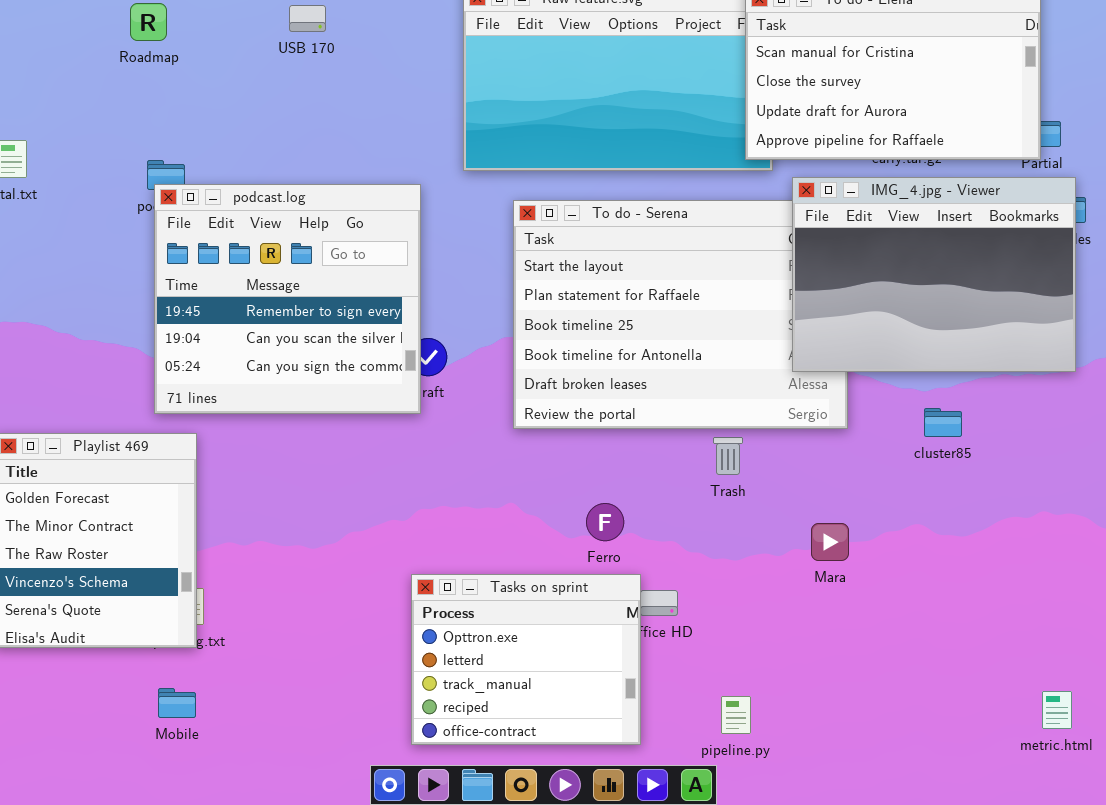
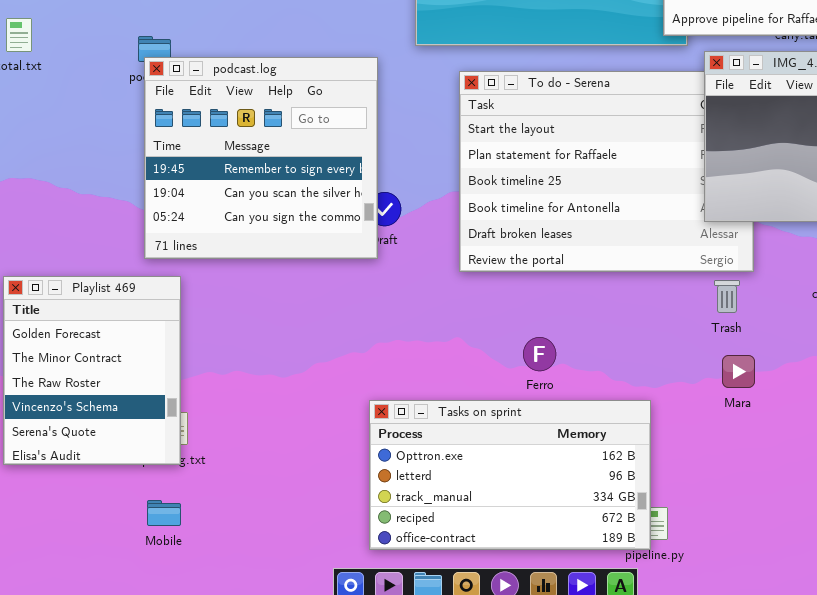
Trash: [713,437,743,475] -> [714,280,740,313], moved
Tasks on sprint: [411,574,641,745] -> [369,400,651,550], resized

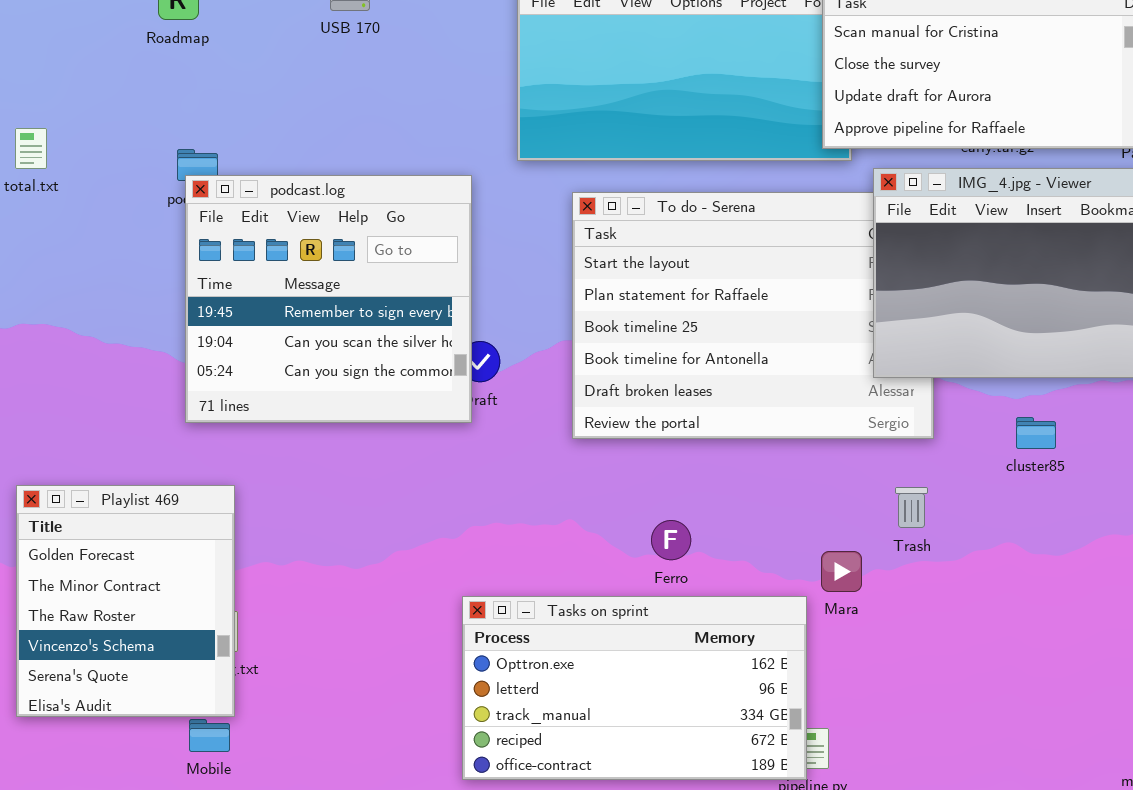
Playlist 469: [3,276,181,465] -> [16,485,235,717], moved
Trash: [714,280,740,313] -> [895,487,928,528], moved
Mara: [722,355,755,388] -> [821,551,862,592], moved

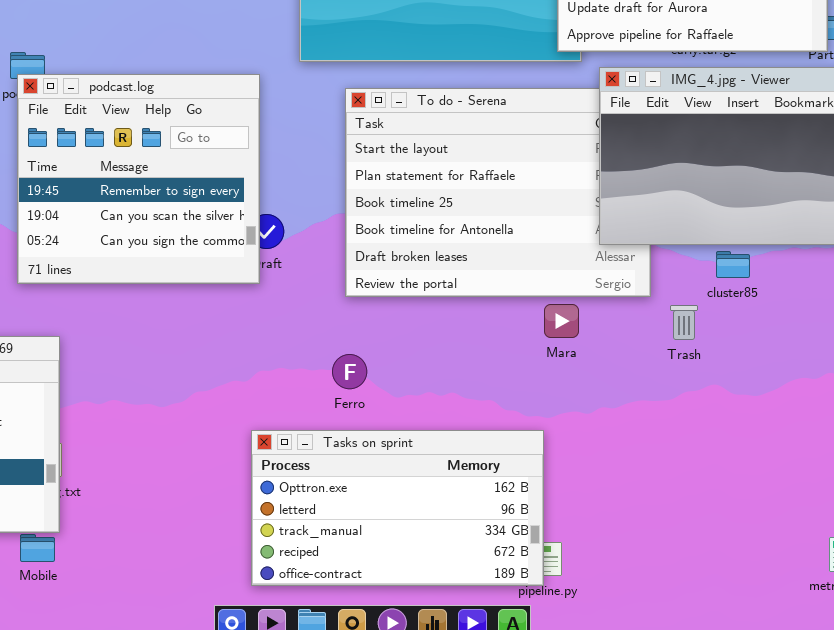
cluster85: [1016,417,1056,449] -> [716,251,750,278], moved
Trash: [895,487,928,528] -> [670,305,698,340], moved
Ferro: [651,520,691,560] -> [332,354,367,389], moved
Mara: [821,551,862,592] -> [544,304,579,338], moved

